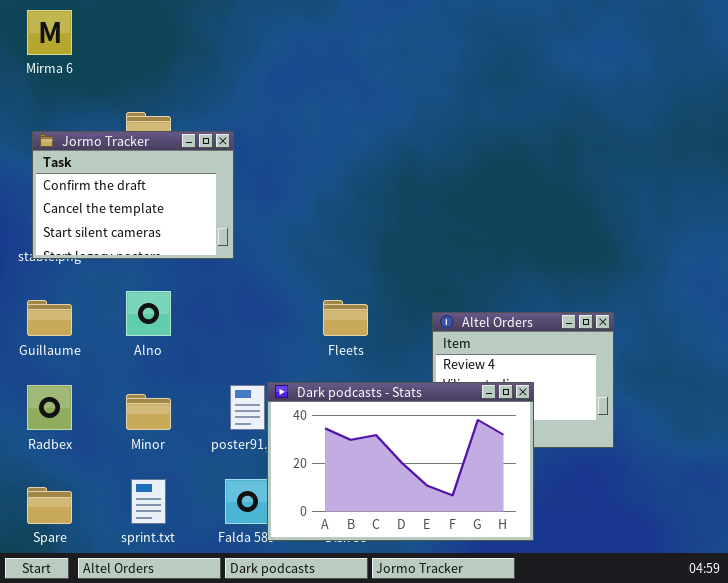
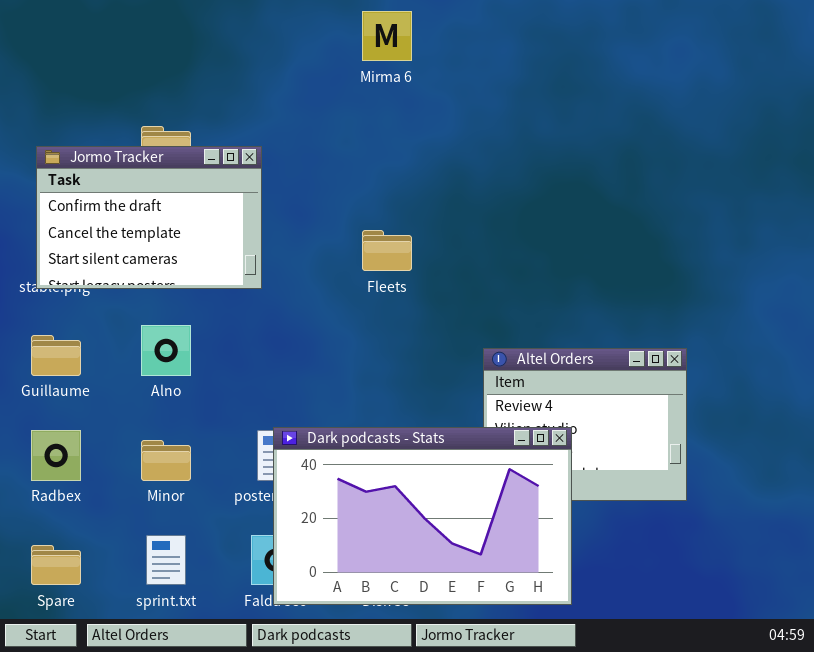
Mirma 6: [27,10,72,55] -> [362,11,412,61], moved
Fleets: [323,300,368,336] -> [362,230,412,271], moved
Dark podcasts - Stats: [267,382,534,541] -> [273,427,572,605], moved

